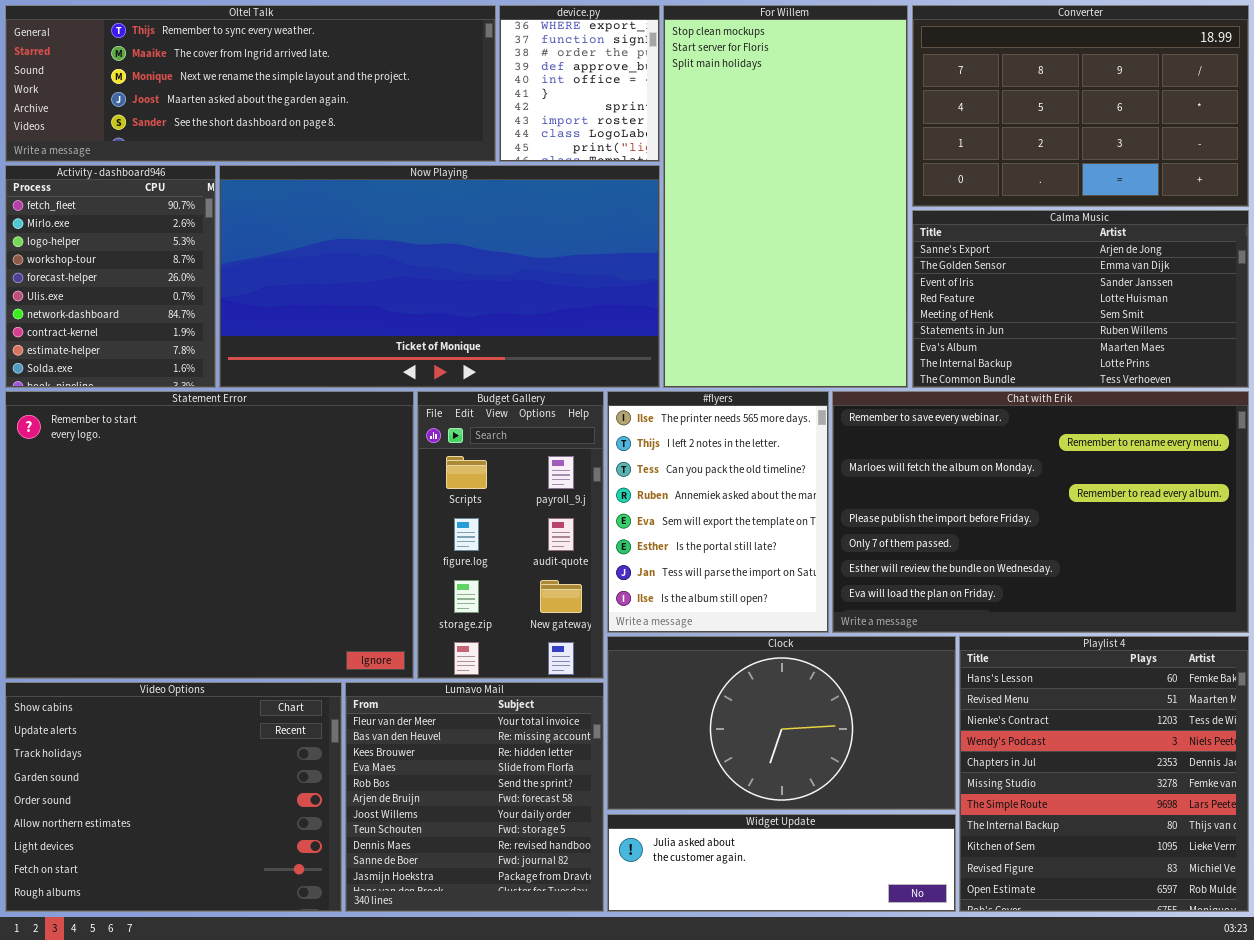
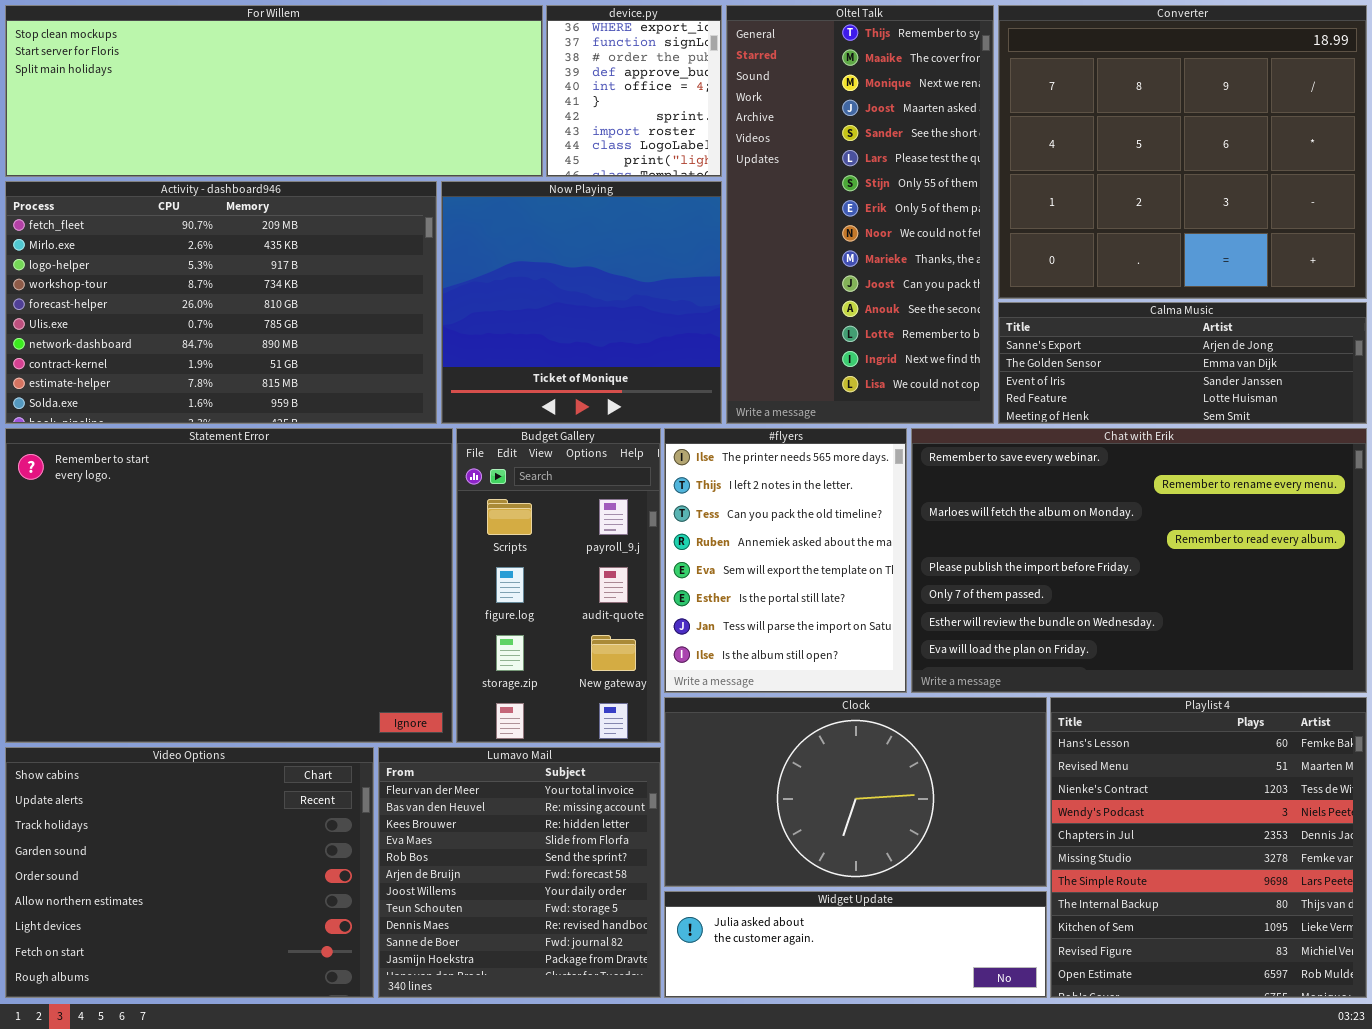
Oltel Talk: [5,5,496,162] -> [726,5,994,424], moved, resized
For Willem: [663,5,908,388] -> [5,5,543,177], moved, resized
Converter: [912,5,1249,207] -> [998,5,1367,299], resized
Activity - dashboard946: [5,165,216,388] -> [5,181,437,424], resized
Now Playing: [219,165,660,388] -> [441,181,722,424], resized
Calma Music: [912,210,1249,388] -> [998,302,1367,424], resized

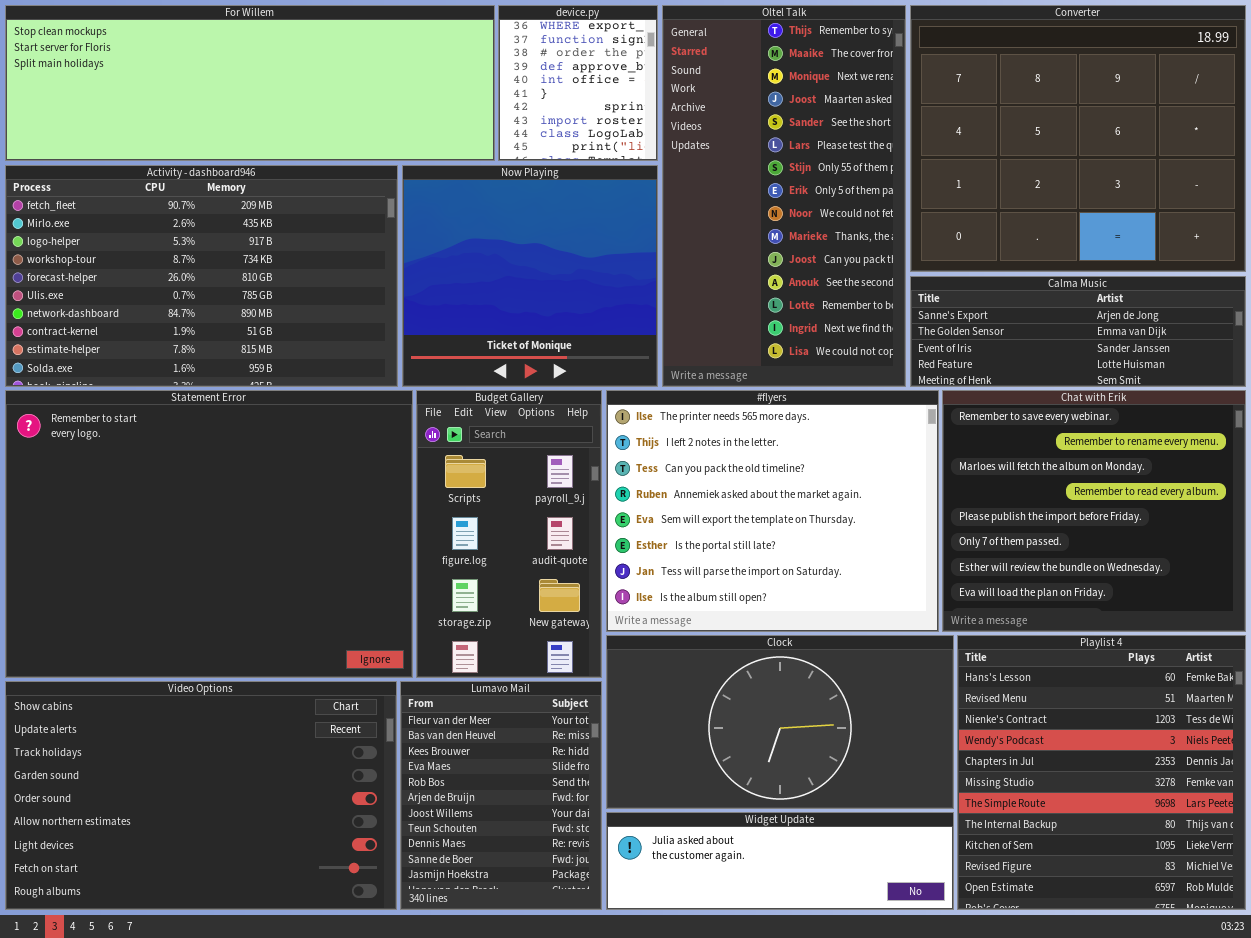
#flyers: [664,428,907,693] -> [606,390,939,632], resized
Chat with Erik: [911,428,1367,693] -> [942,390,1246,632], resized
Video Options: [5,747,374,998] -> [5,681,397,910], resized
Lumavo Mail: [378,747,661,998] -> [400,681,602,910], resized

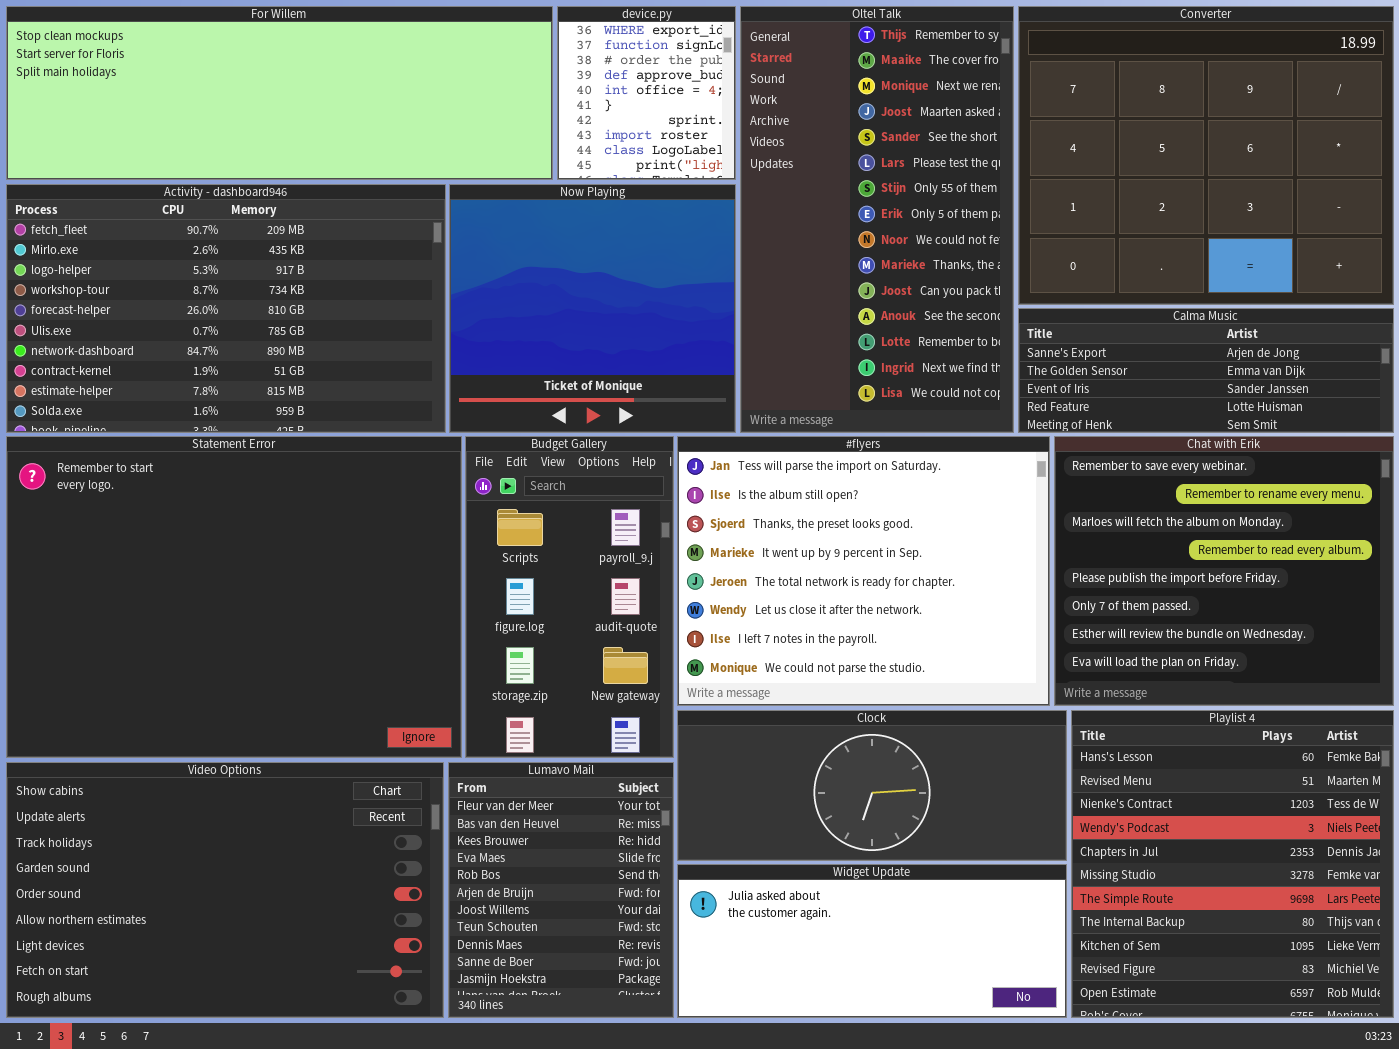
#flyers: [606,390,939,632] -> [677,436,1050,706], scrolled down 6 rows
Clock: [606,635,954,809] -> [677,710,1067,861], resized
Widget Update: [606,812,954,910] -> [677,864,1067,1018], resized

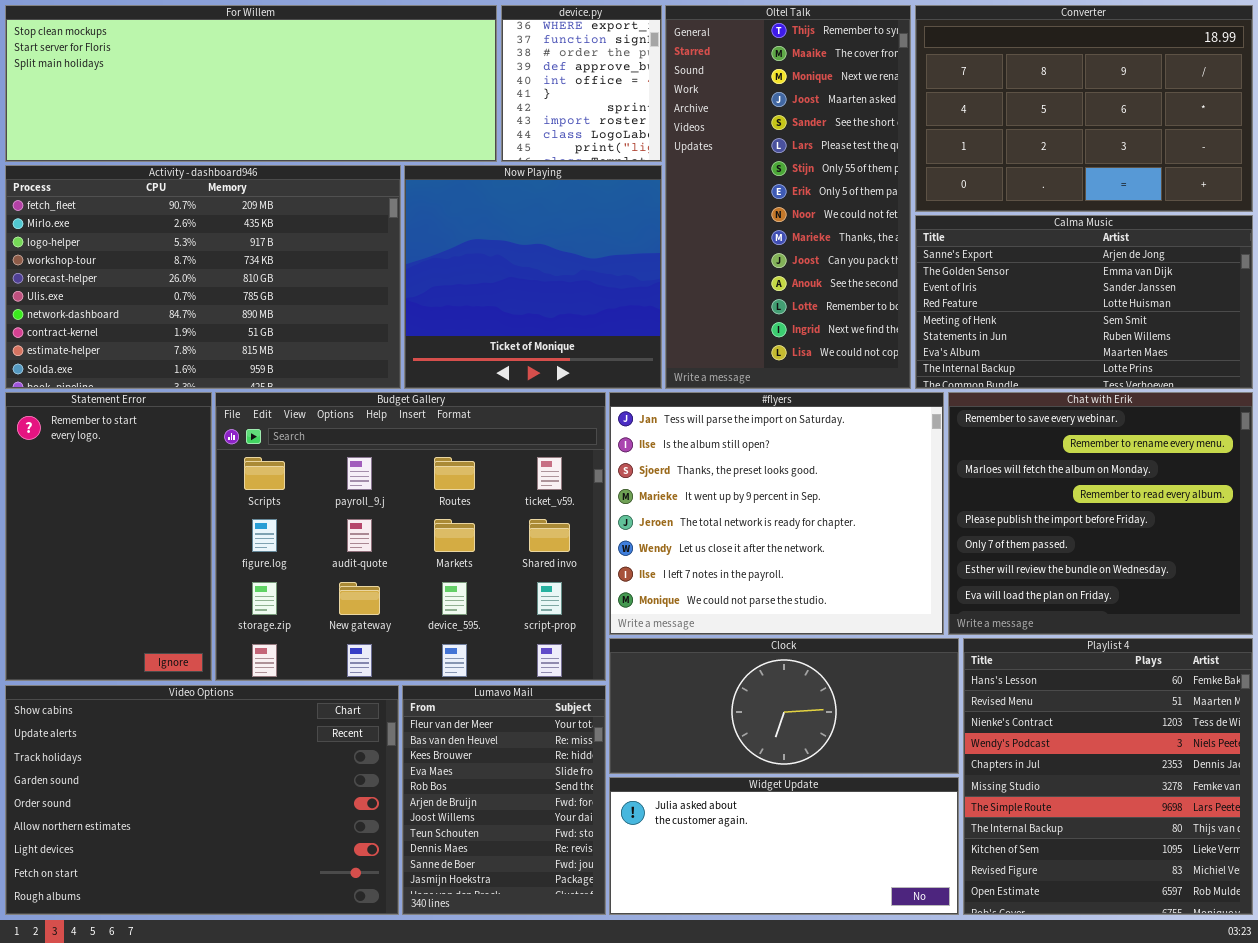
Converter: [1018,6,1394,305] -> [915,5,1253,212], resized
Calma Music: [1018,308,1394,433] -> [915,215,1253,389], resized
Statement Error: [6,436,462,758] -> [5,392,212,681], resized
Budget Gallery: [465,436,674,758] -> [215,392,606,681], resized

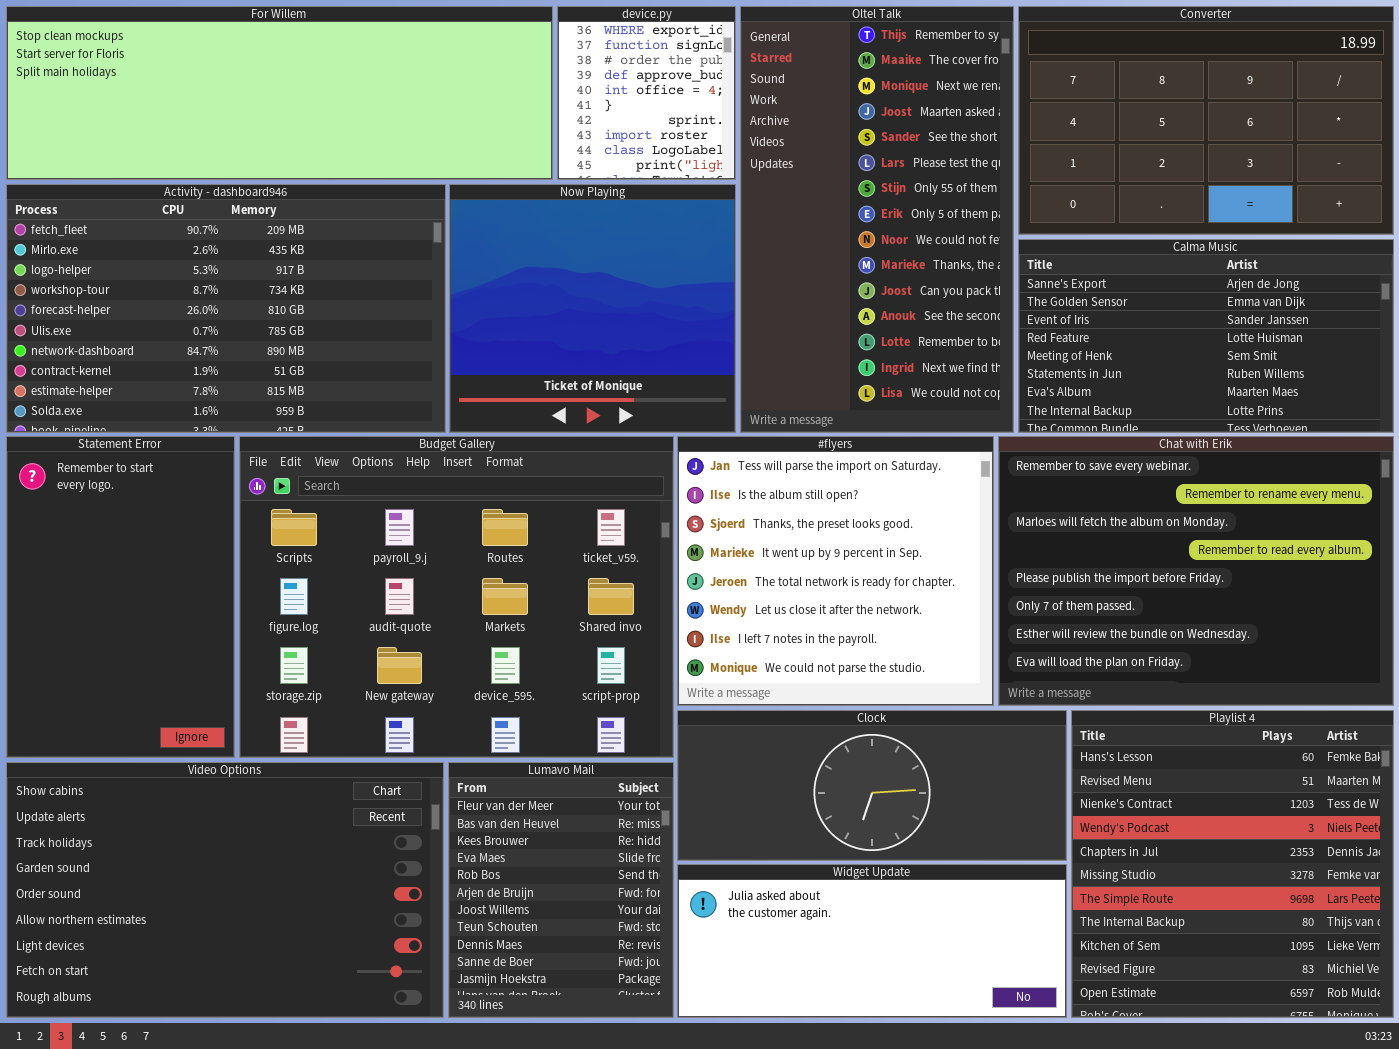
#flyers: [609,392,944,635] -> [677,436,994,706], resized
Chat with Erik: [948,392,1253,635] -> [998,436,1394,706], resized

